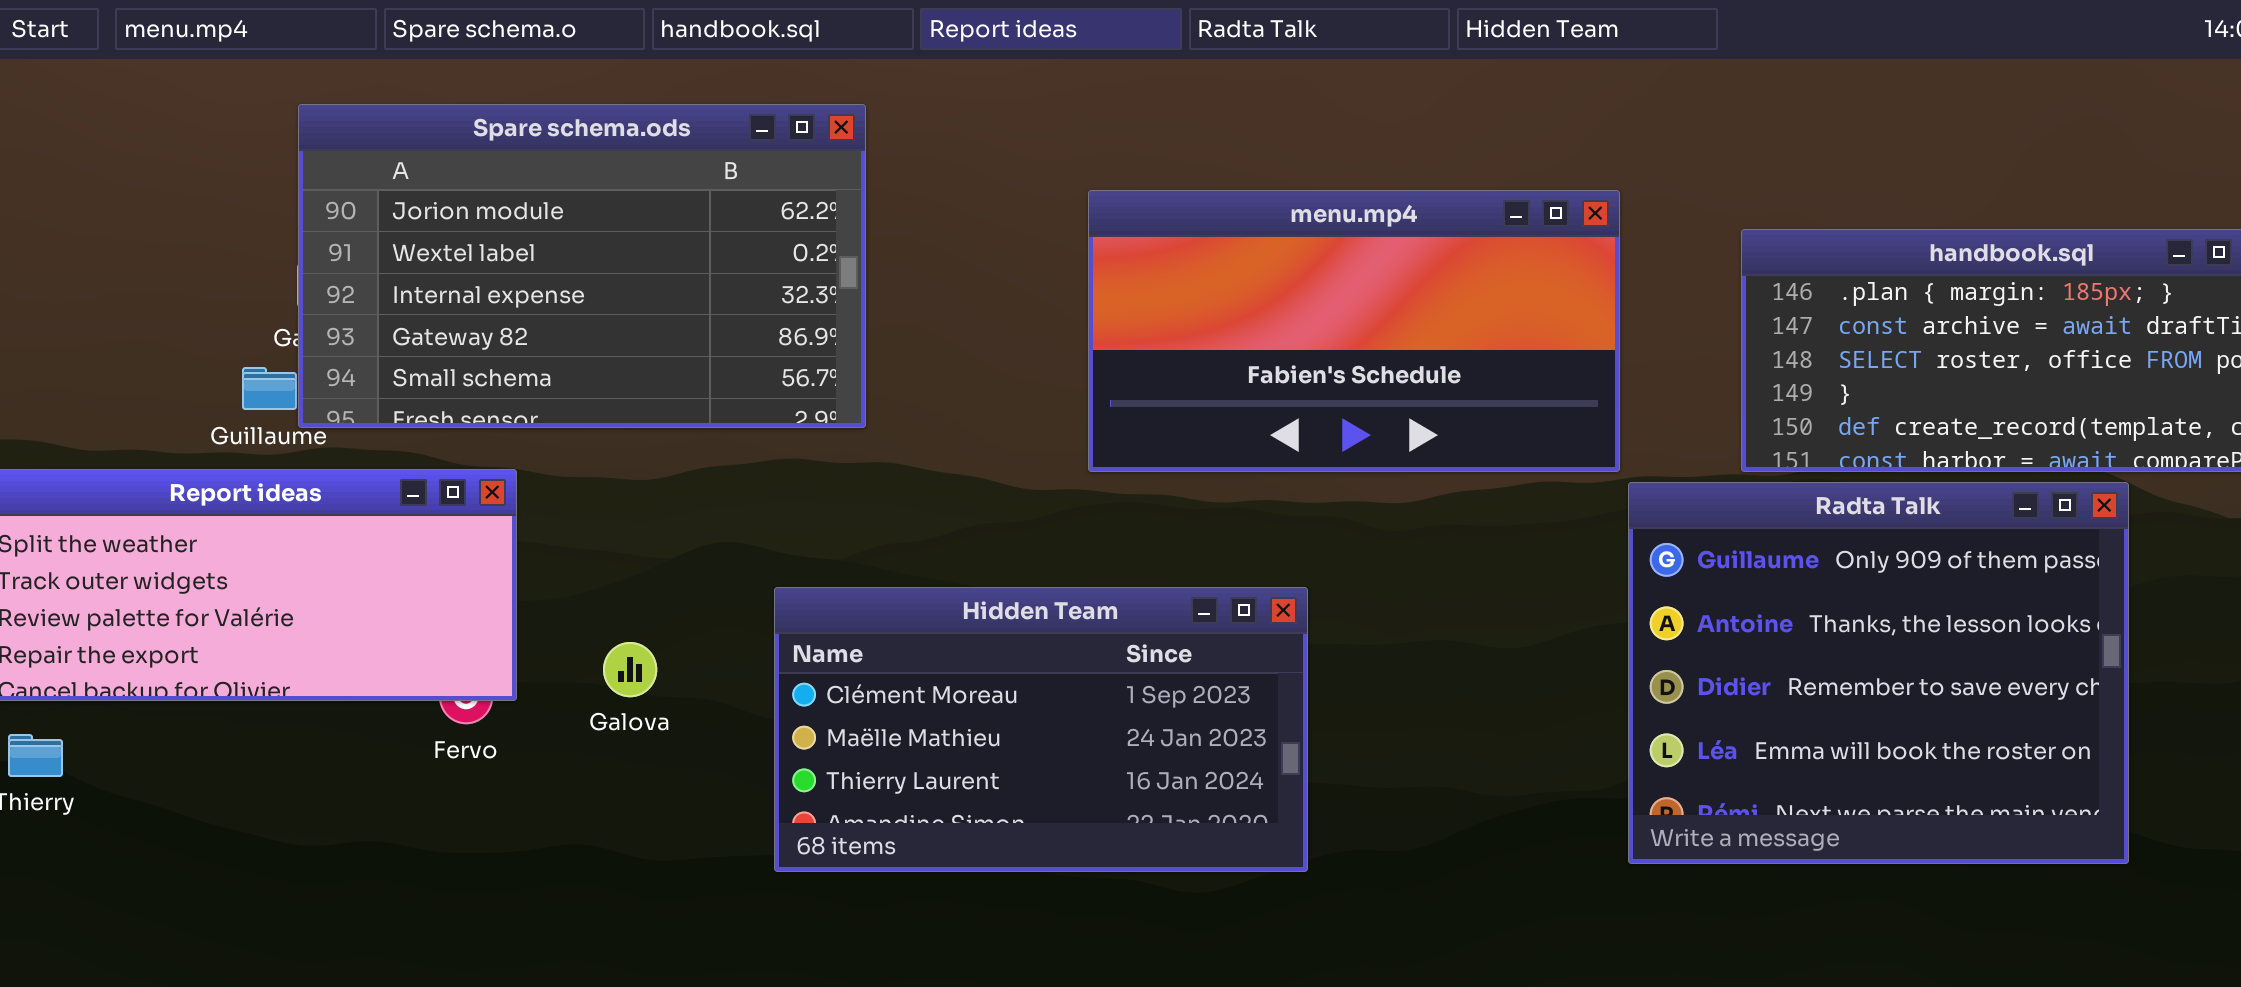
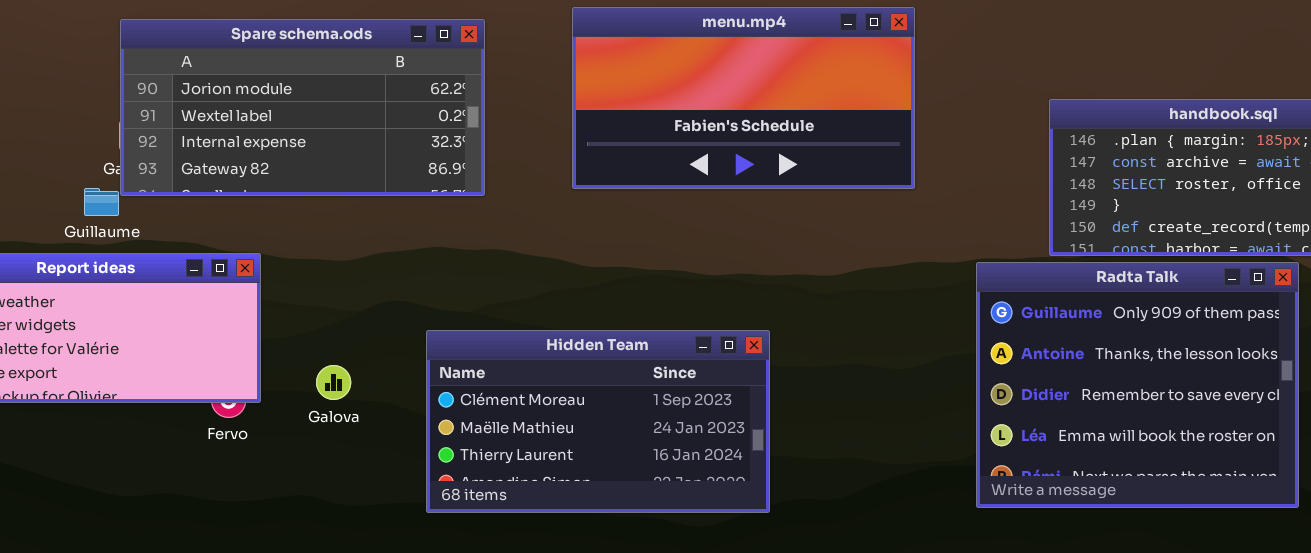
Spare schema.ods: [298,104,866,428] -> [120,19,485,196], resized
menu.mp4: [1088,190,1620,472] -> [572,7,915,189], moved

